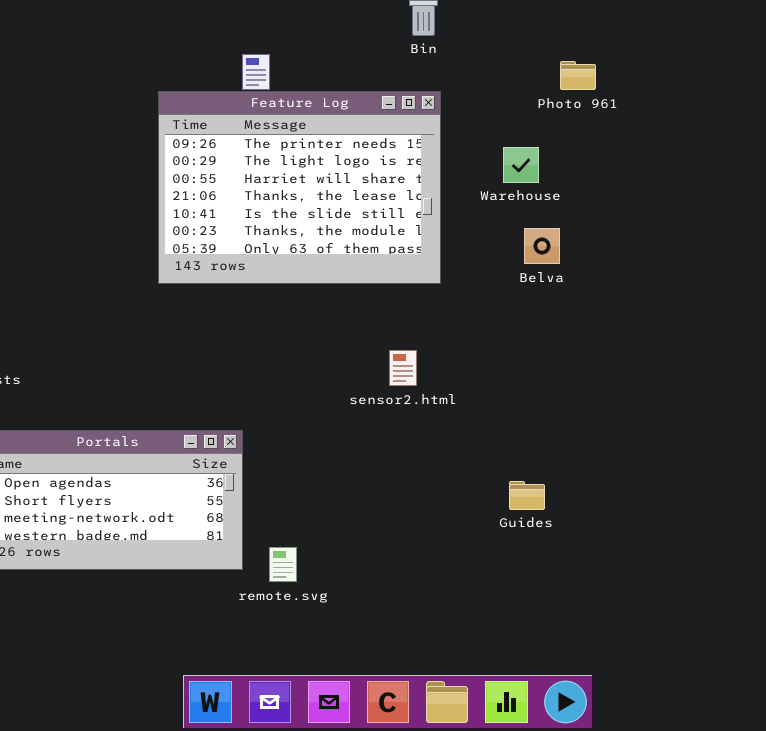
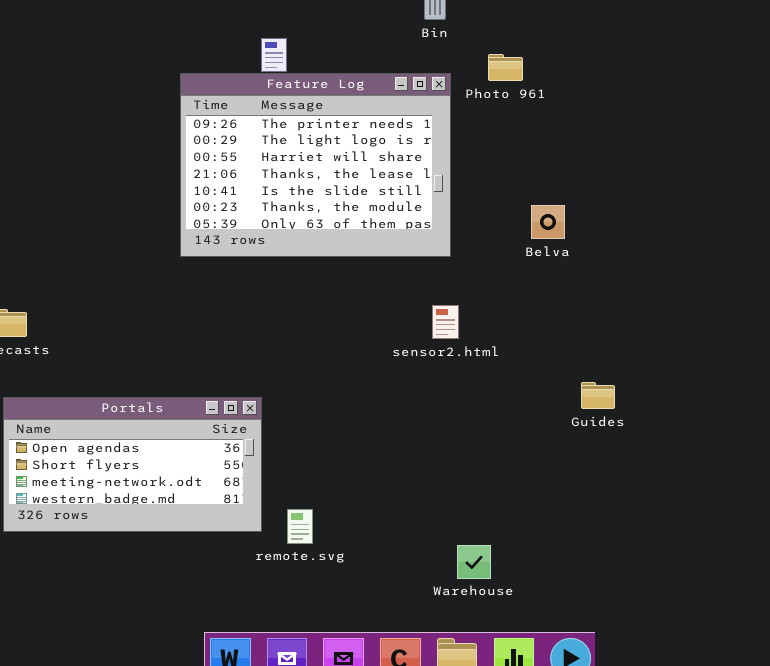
Photo 961: [560,61,596,90] -> [488,54,523,81], moved
Warehouse: [503,147,539,183] -> [457,545,491,579], moved
sensor2.html: [389,350,417,386] -> [432,305,459,339], moved
Guides: [509,481,545,510] -> [581,382,615,409], moved

